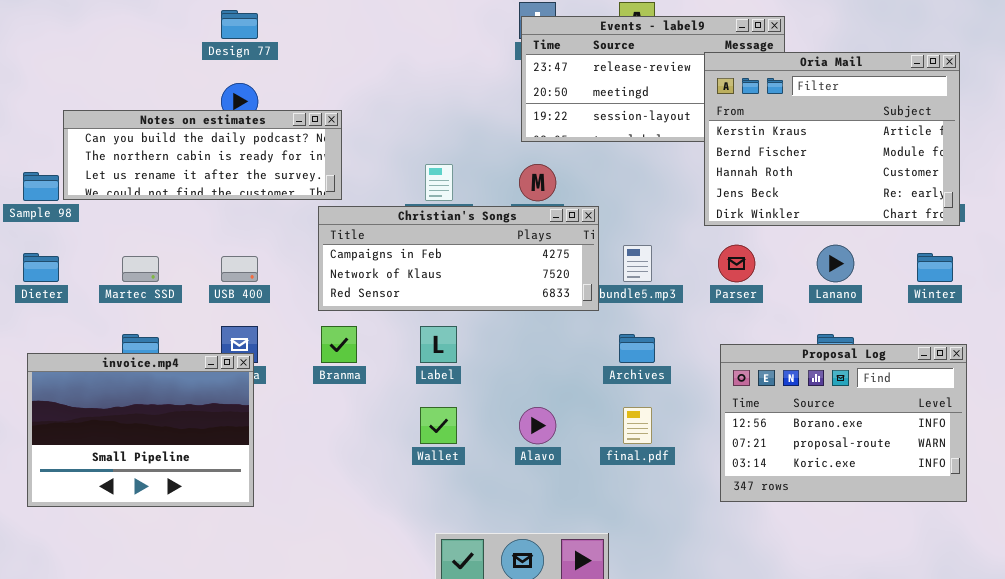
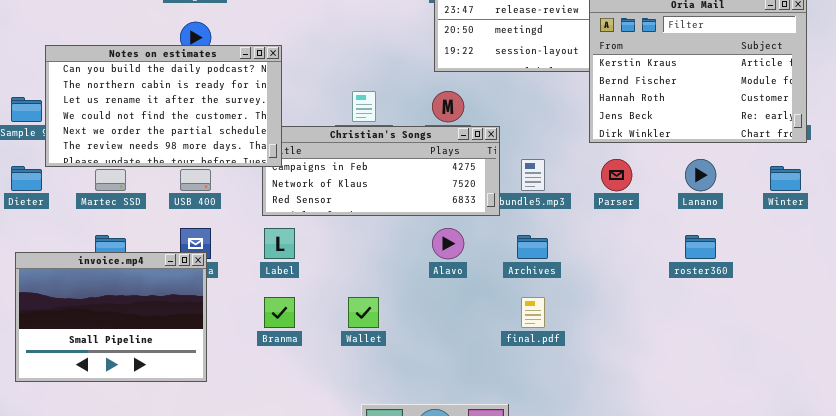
Notes on estimates: [63,110,342,200] -> [45,45,282,167], resized
Branma: [321,326,357,363] -> [264,297,295,328], moved
Label: [420,326,457,363] -> [264,228,295,259], moved
Proposal Log: [720,344,967,502] -> none, closed
Alavo: [519,407,556,444] -> [432,228,464,259], moved

